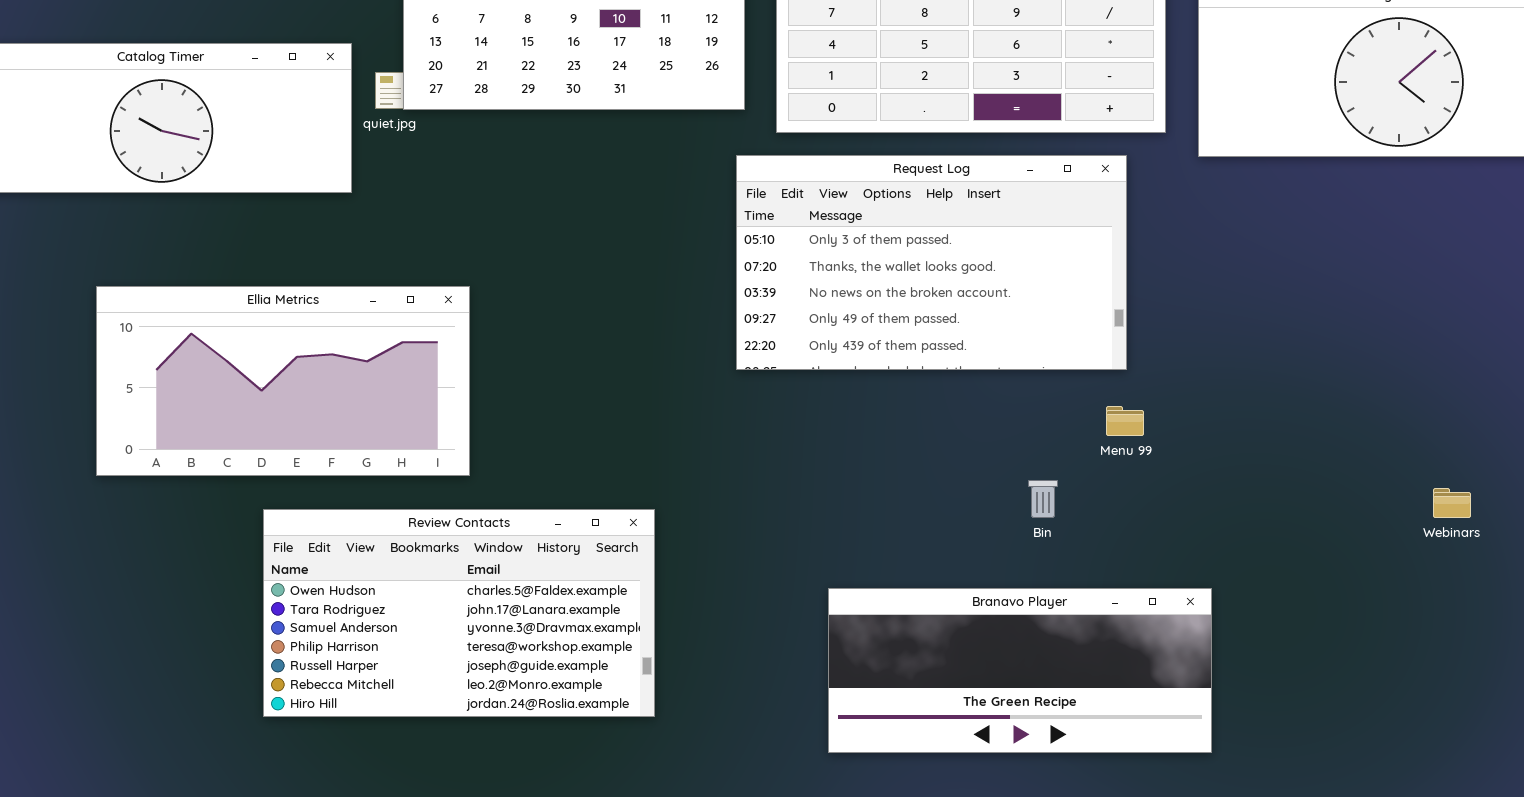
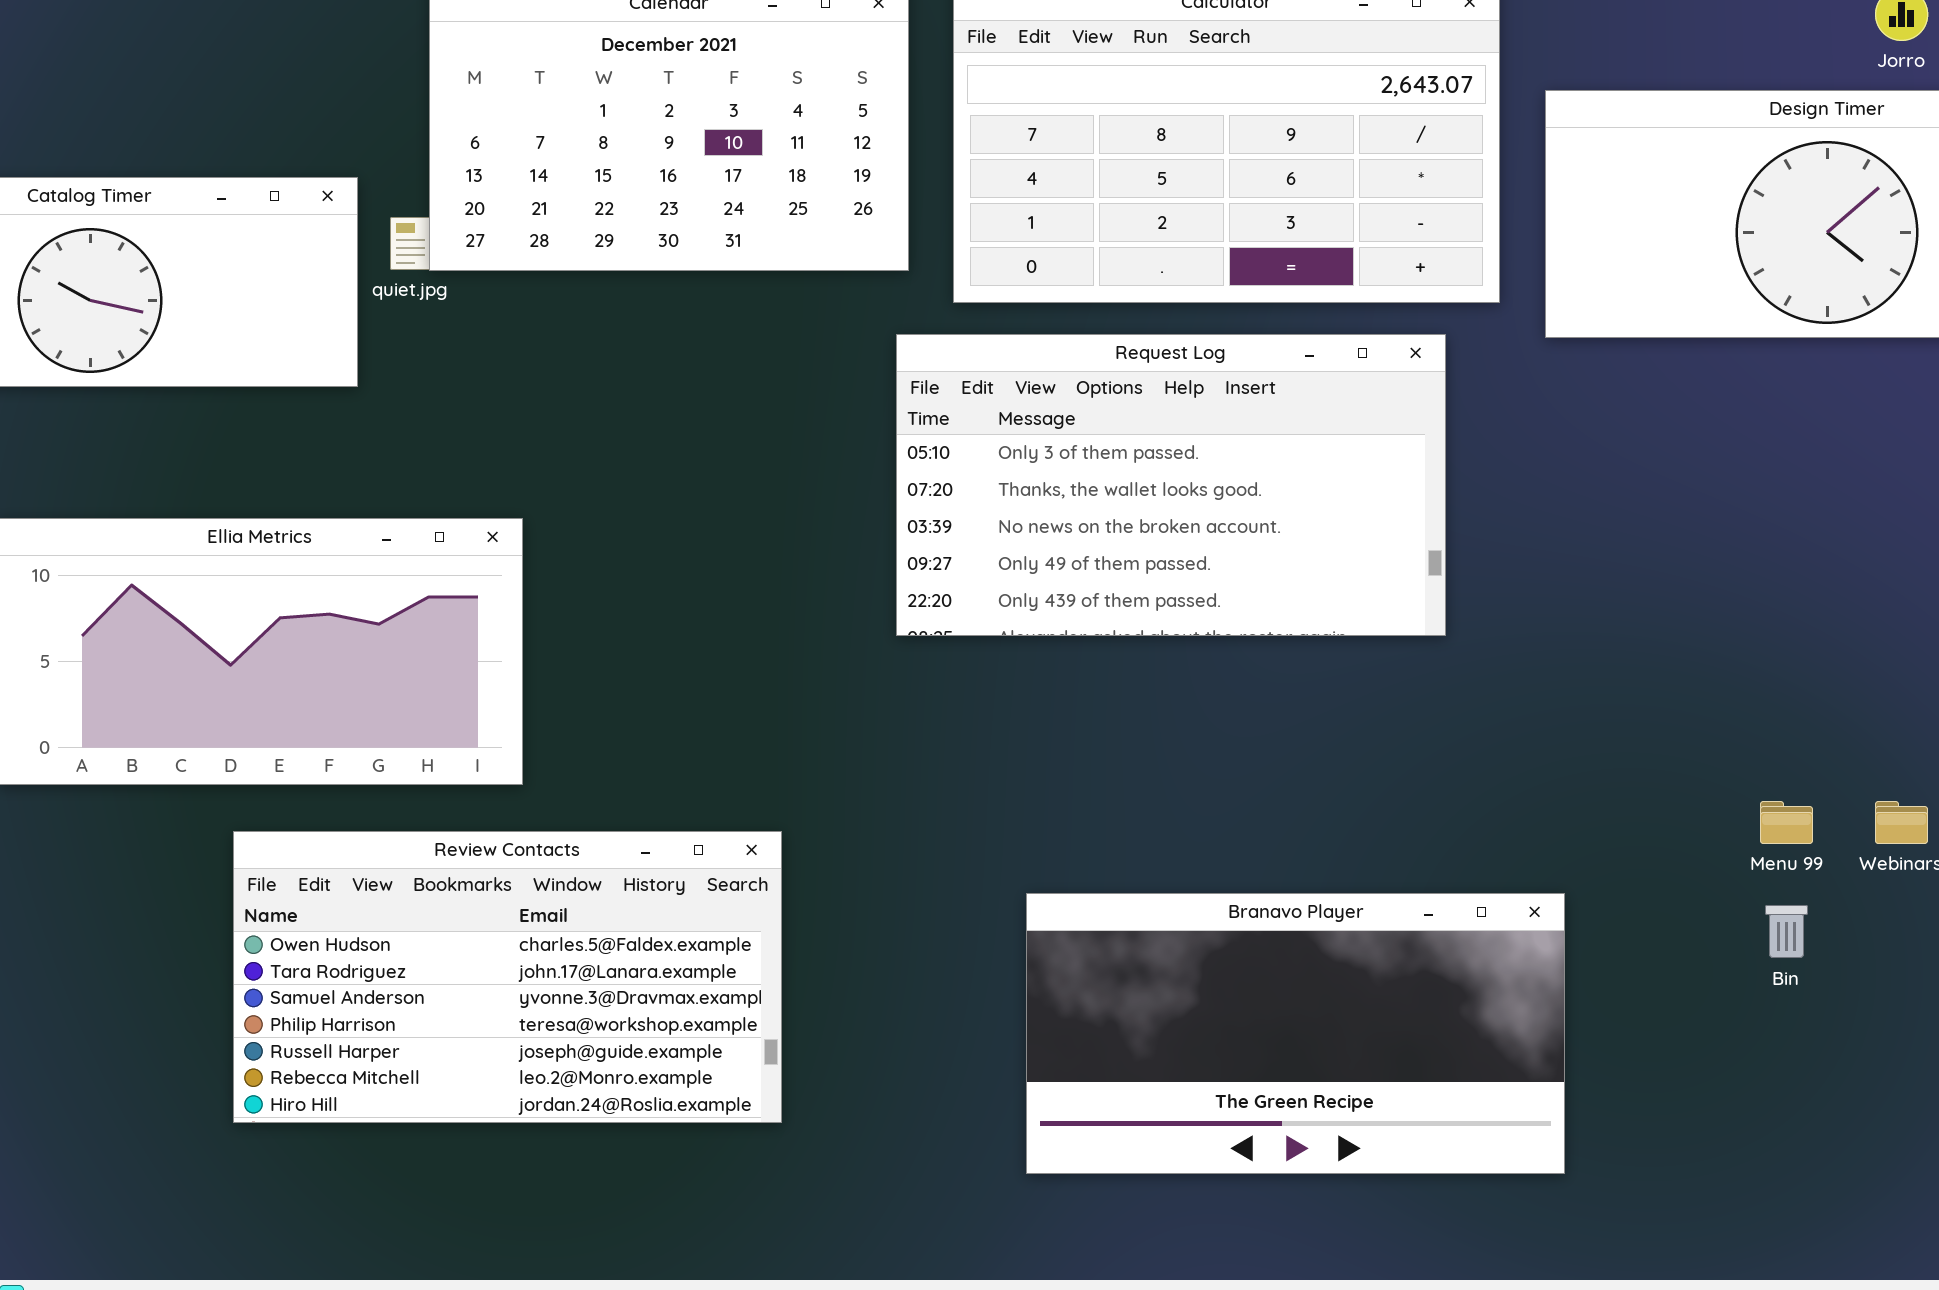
Menu 99: [1106,406,1144,436] -> [1760,801,1813,844], moved
Bin: [1028,480,1058,518] -> [1765,905,1808,958], moved
Branavo Player: [828,588,1212,753] -> [1026,893,1565,1174], resized

